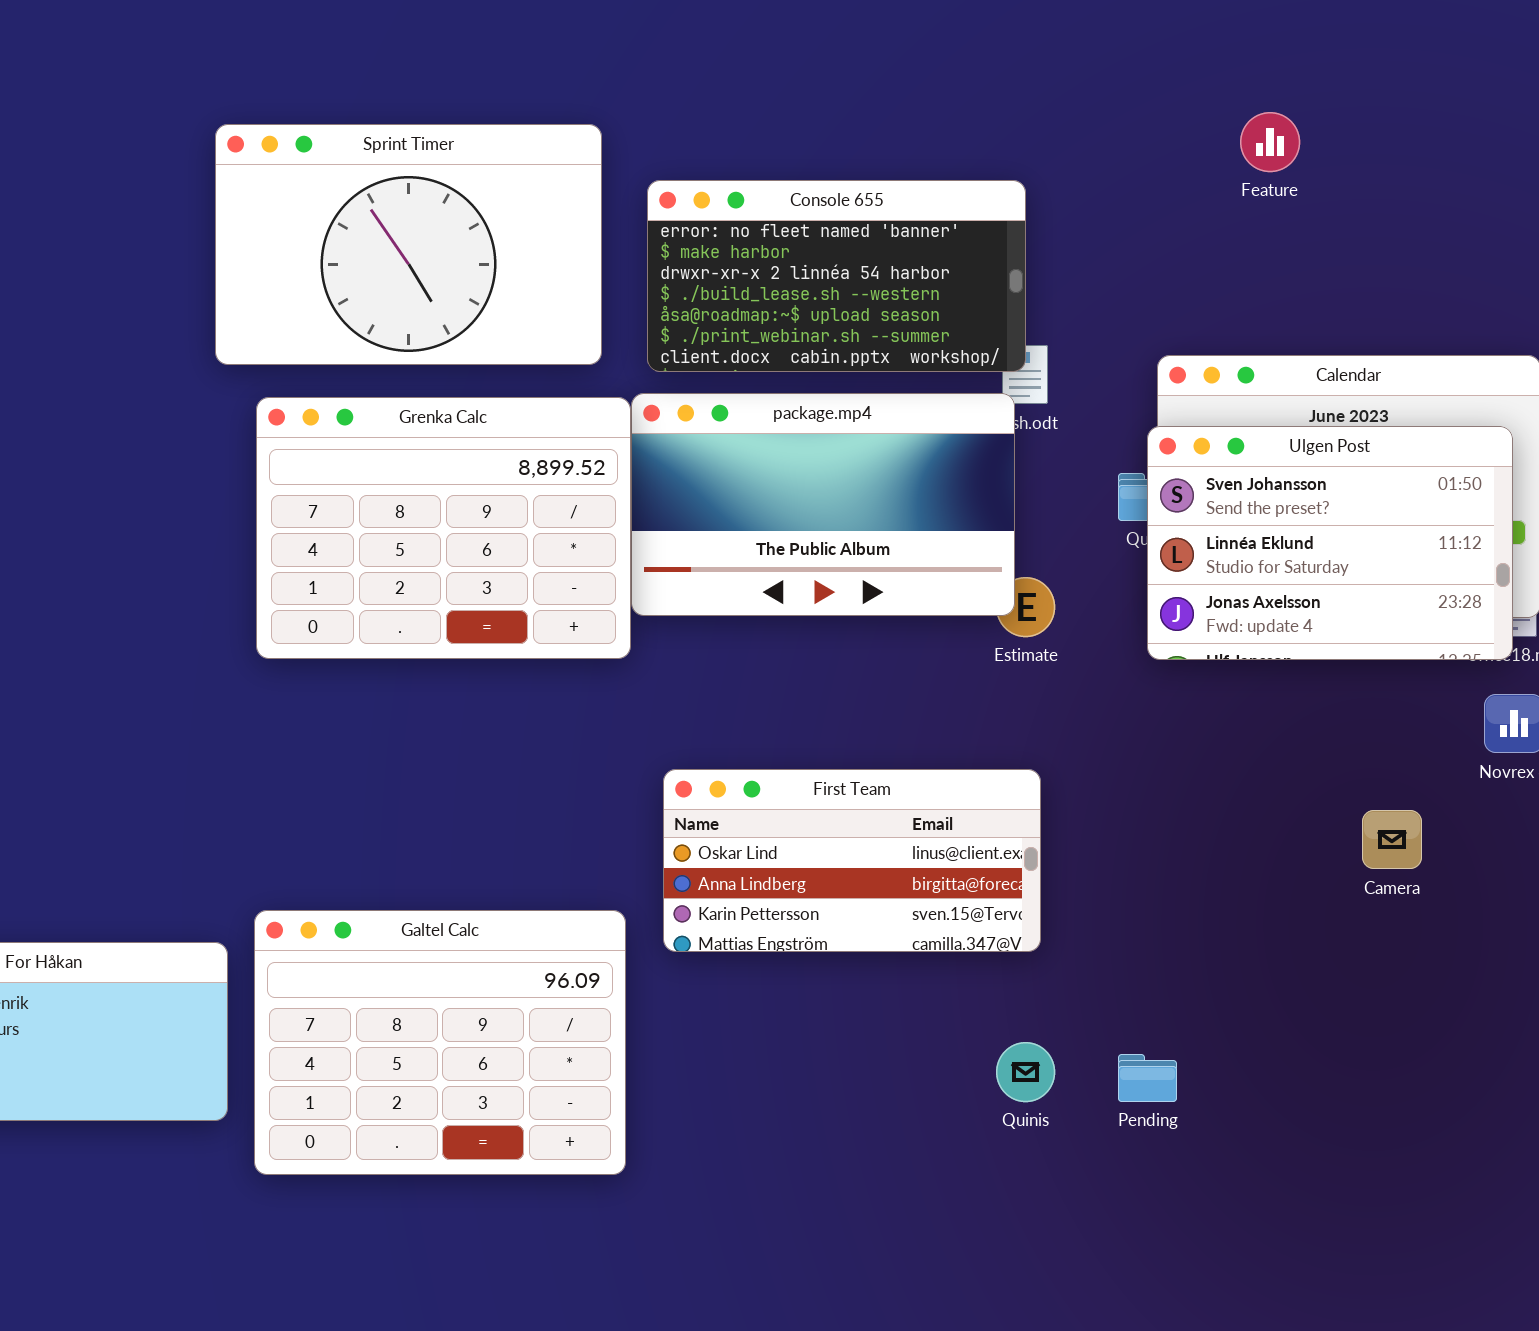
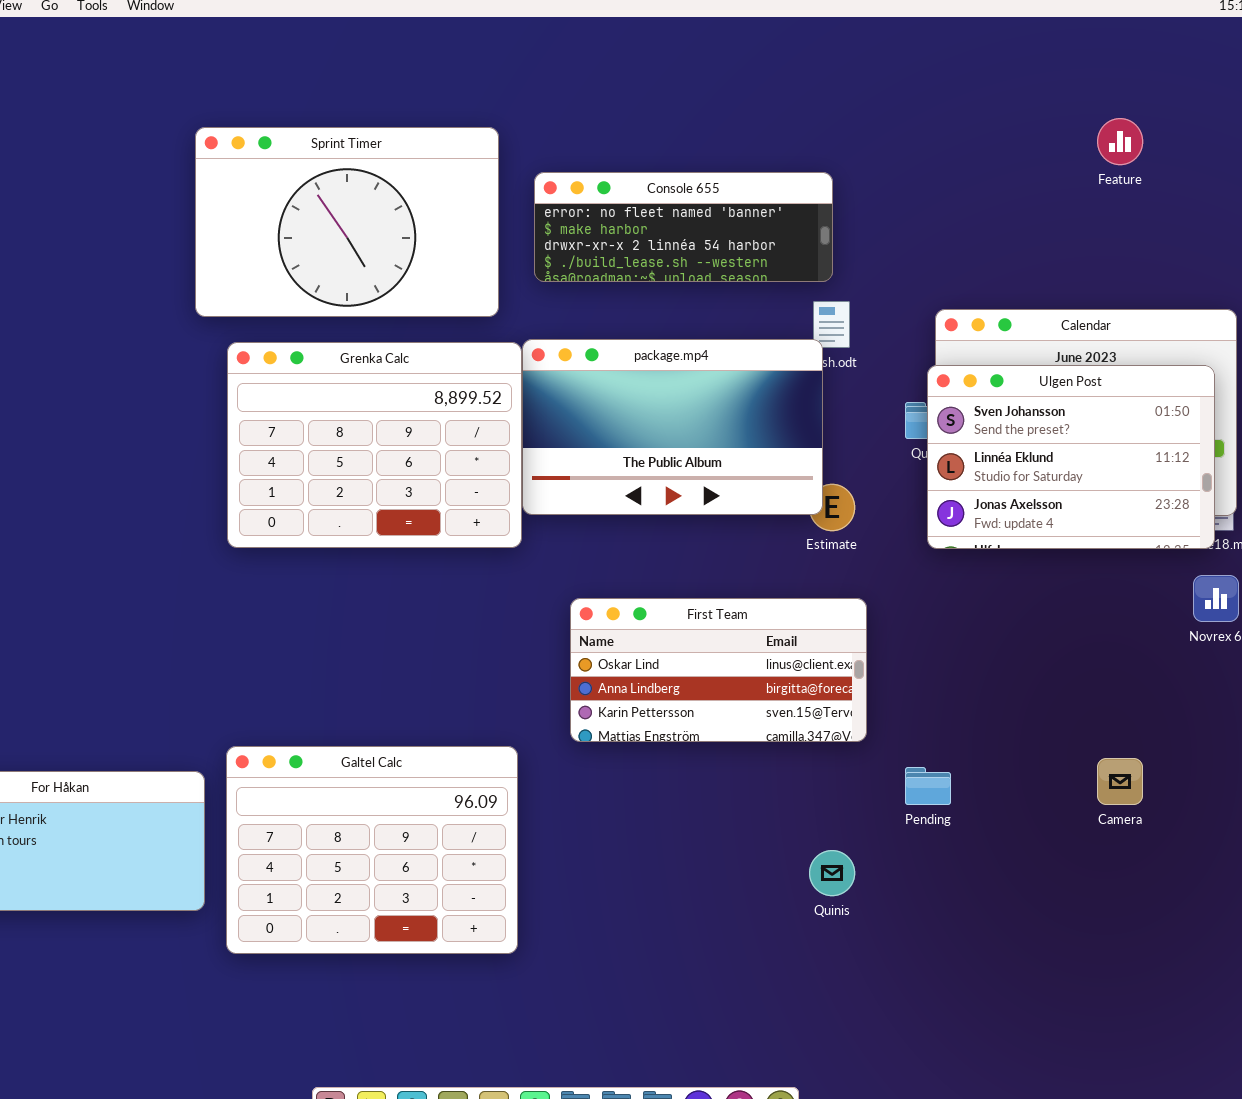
Feature: [1240,112,1300,172] -> [1097,118,1143,165], moved
Console 655: [647,180,1026,372] -> [534,172,833,282], resized
First Team: [663,769,1041,952] -> [570,598,867,742], moved
Camera: [1362,810,1422,869] -> [1097,758,1143,805], moved
Pending: [1118,1054,1177,1102] -> [905,767,951,805], moved

